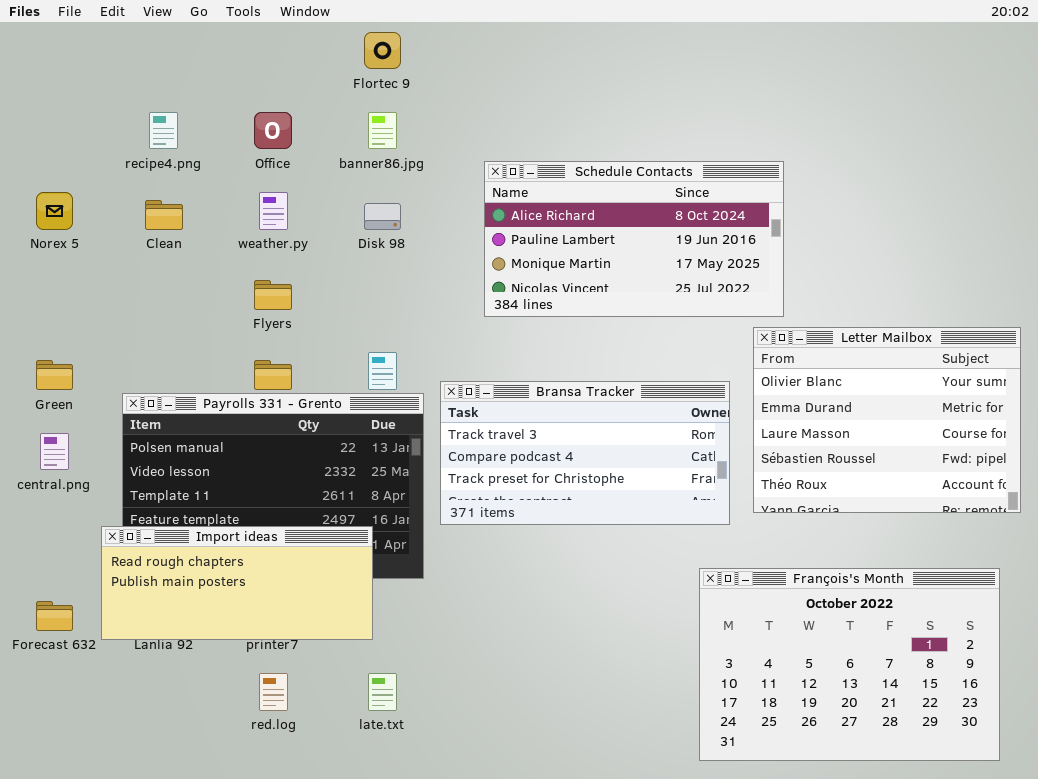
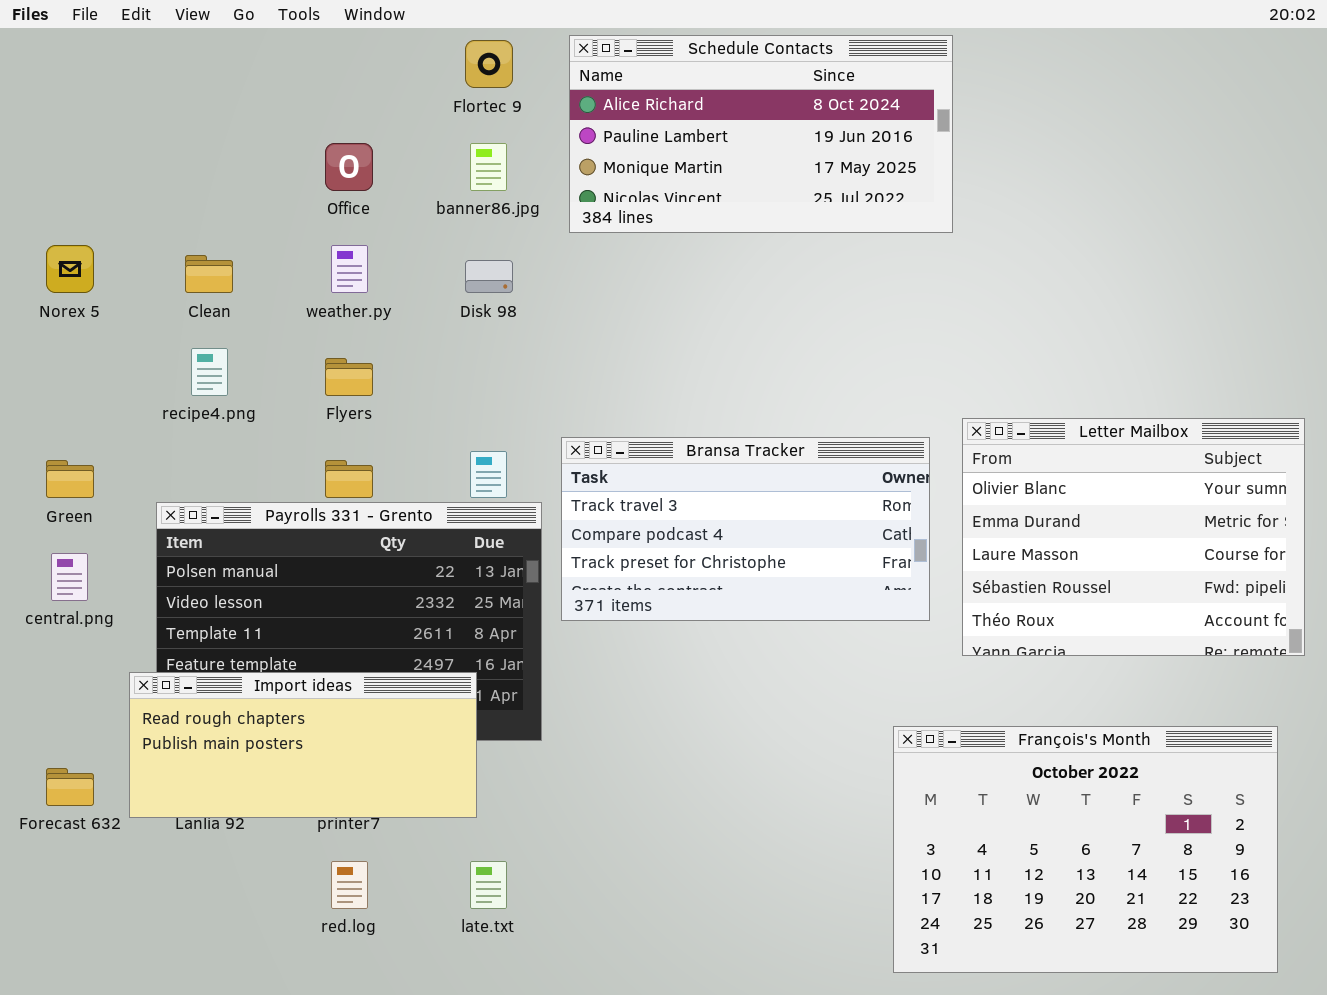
recipe4.png: [149,112,178,149] -> [191,348,228,396], moved
Schedule Contacts: [484,161,784,317] -> [569,35,953,233], moved
Bransa Tracker: [440,381,730,525] -> [561,437,930,621], moved

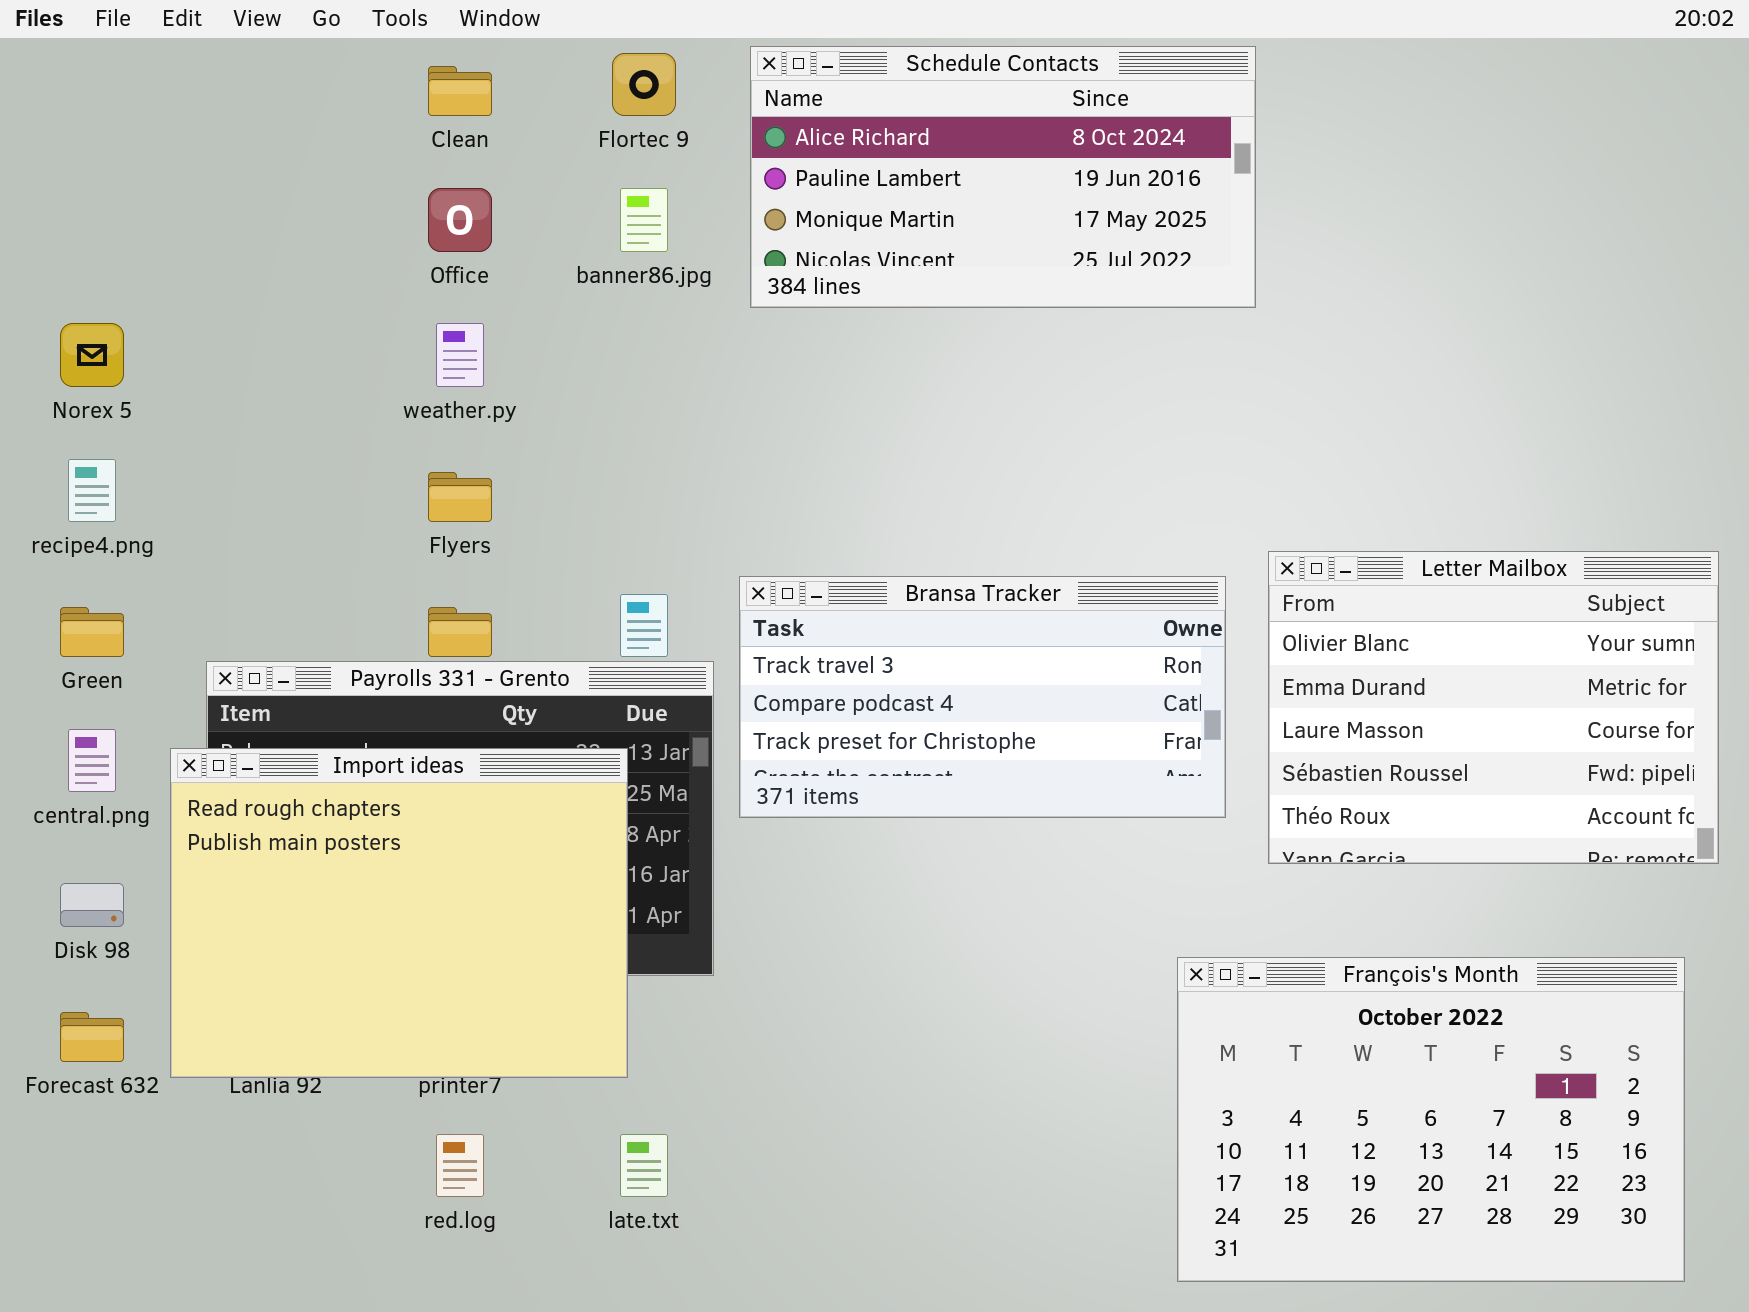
Clean: [185,255,233,293] -> [428,66,492,116], moved
Disk 98: [465,260,513,293] -> [60,883,124,927], moved
recipe4.png: [191,348,228,396] -> [68,459,116,522], moved
Import ideas: [129,672,477,818] -> [170,748,628,1078], resized

